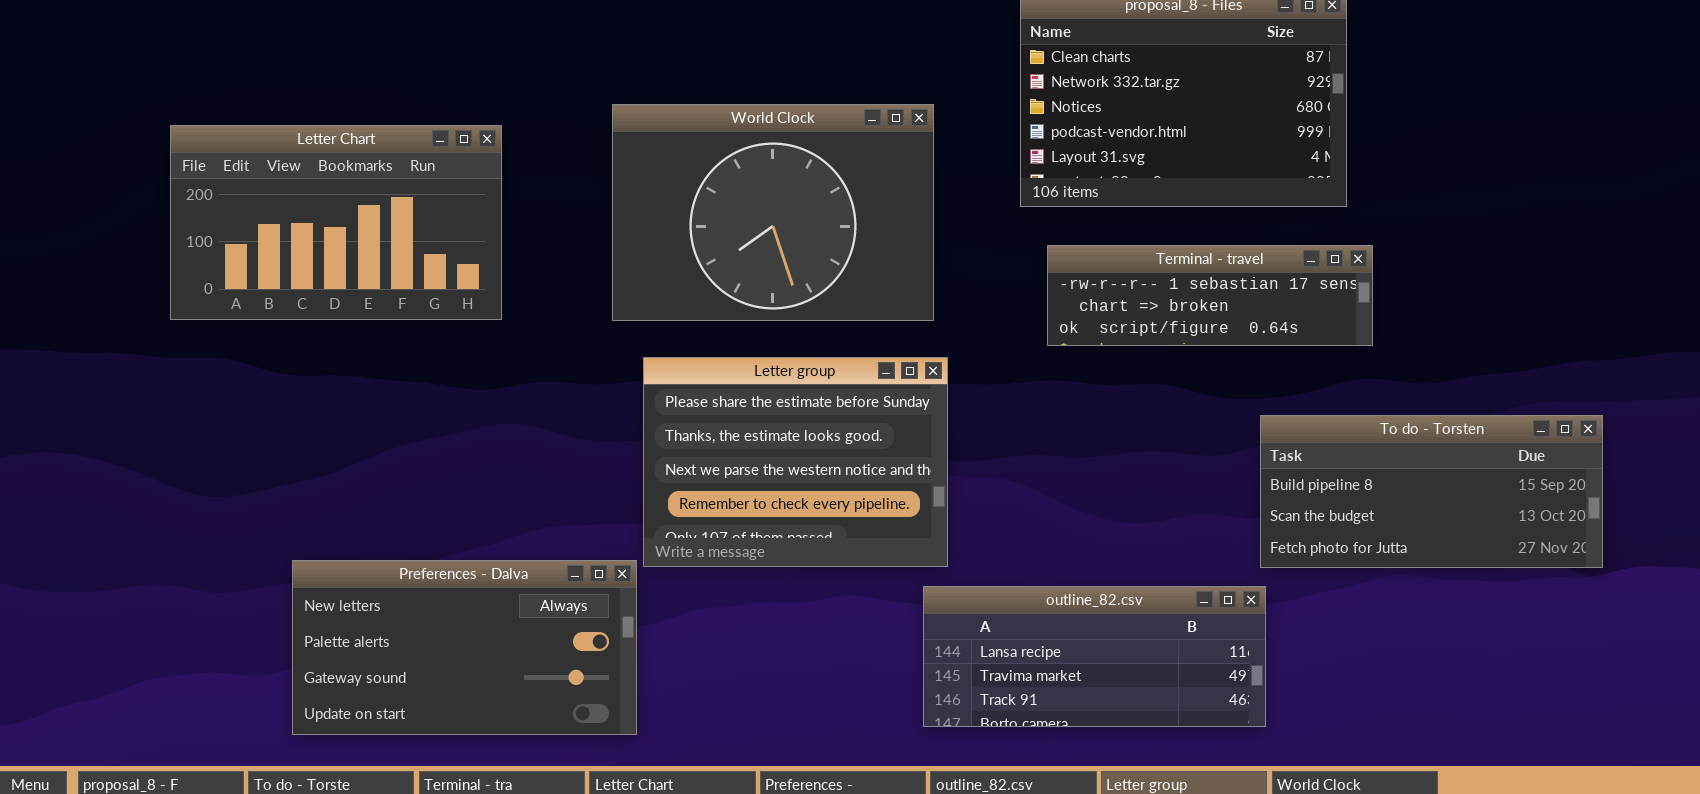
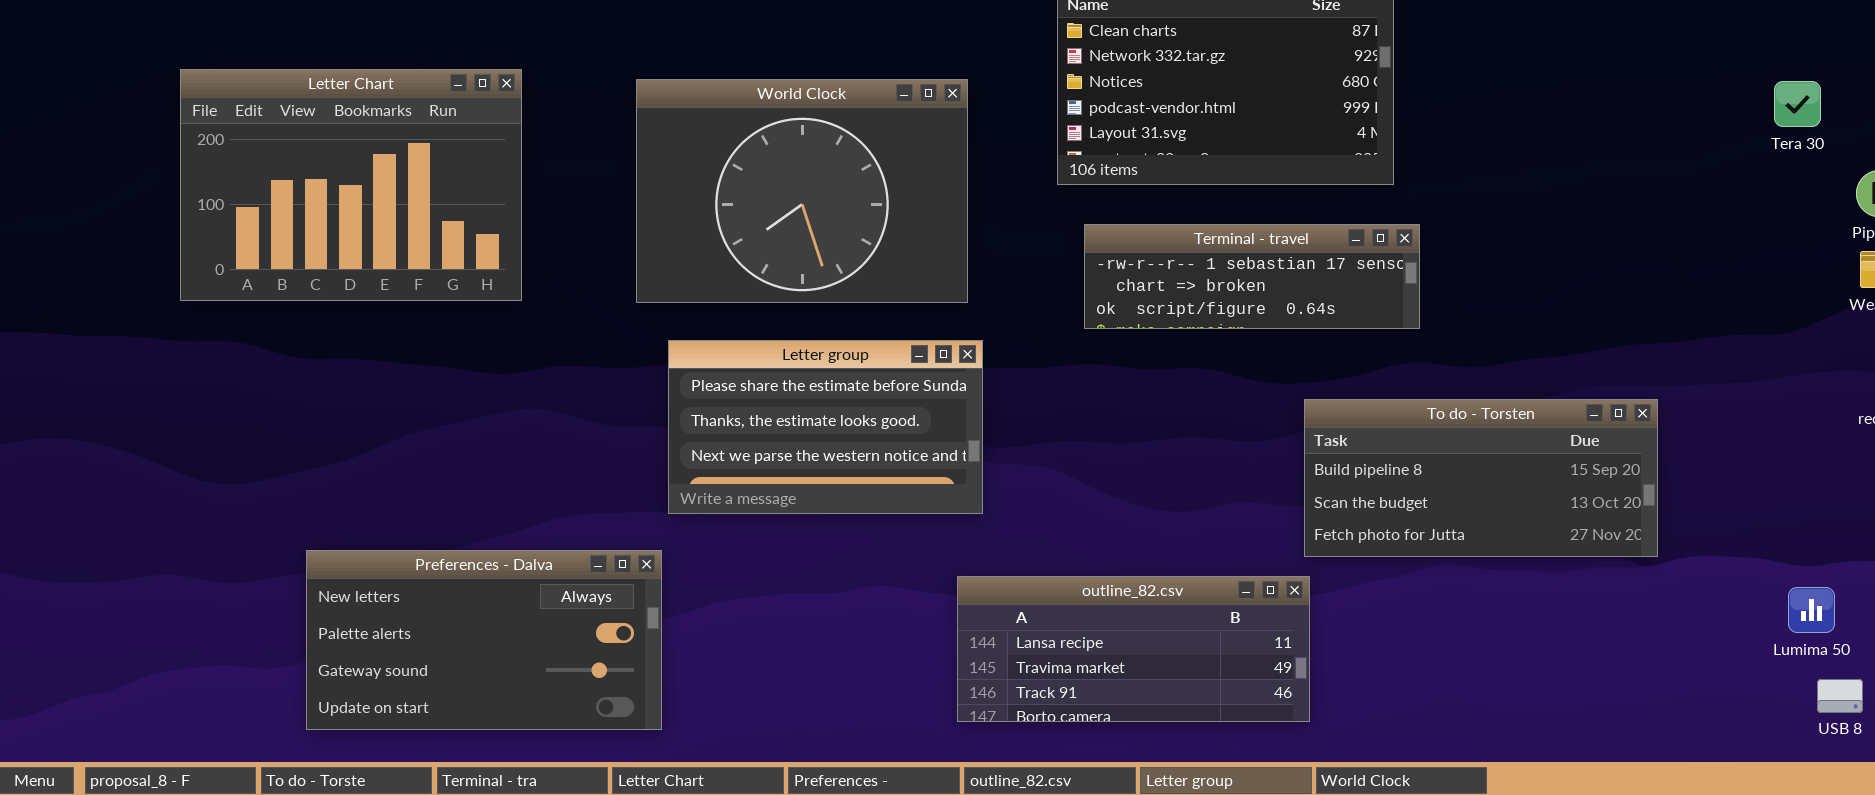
Letter Chart: [170,125,502,320] -> [180,69,522,301], resized
Letter group: [643,357,948,567] -> [668,340,983,514], resized

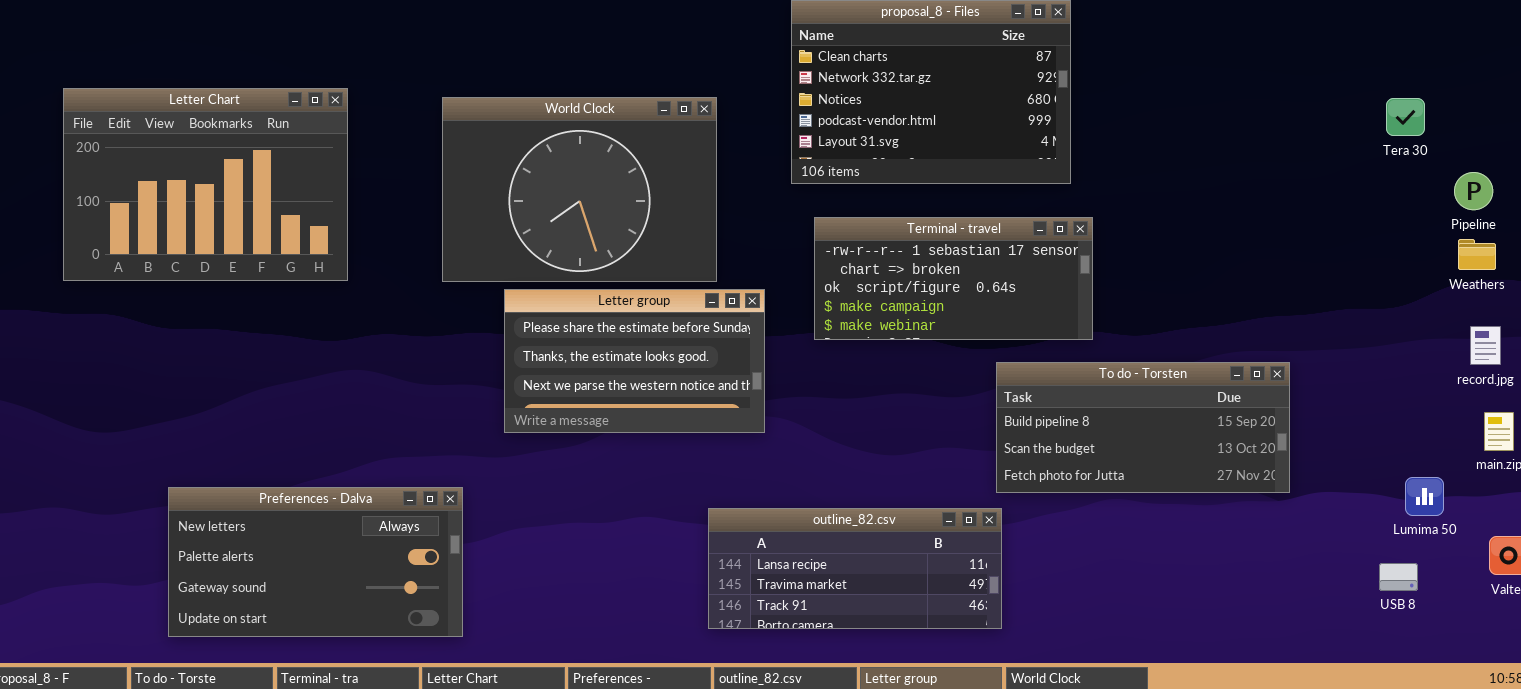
Terminal - travel: [1084,224,1420,329] -> [814,217,1093,340], resized
Letter group: [668,340,983,514] -> [504,289,765,433], moved
Lumima 50: [1788,587,1835,633] -> [1405,477,1444,516], moved
USB 8: [1817,679,1863,713] -> [1379,563,1418,591], moved

